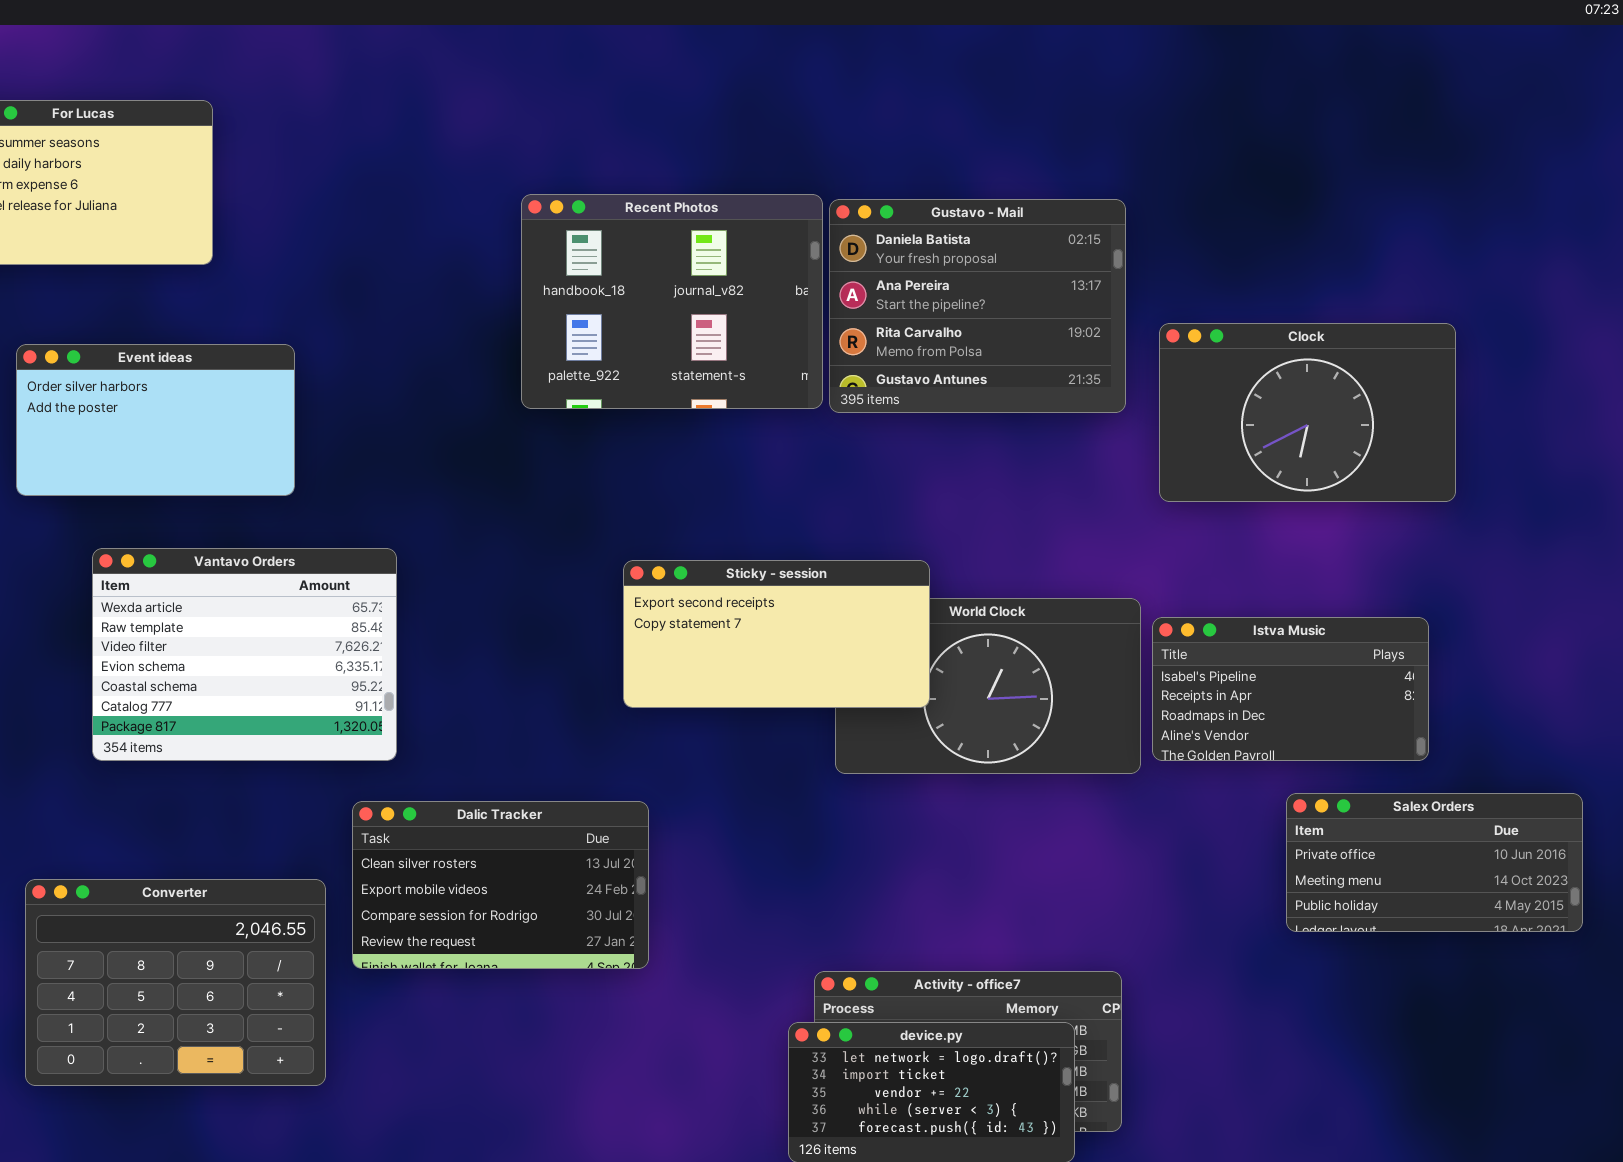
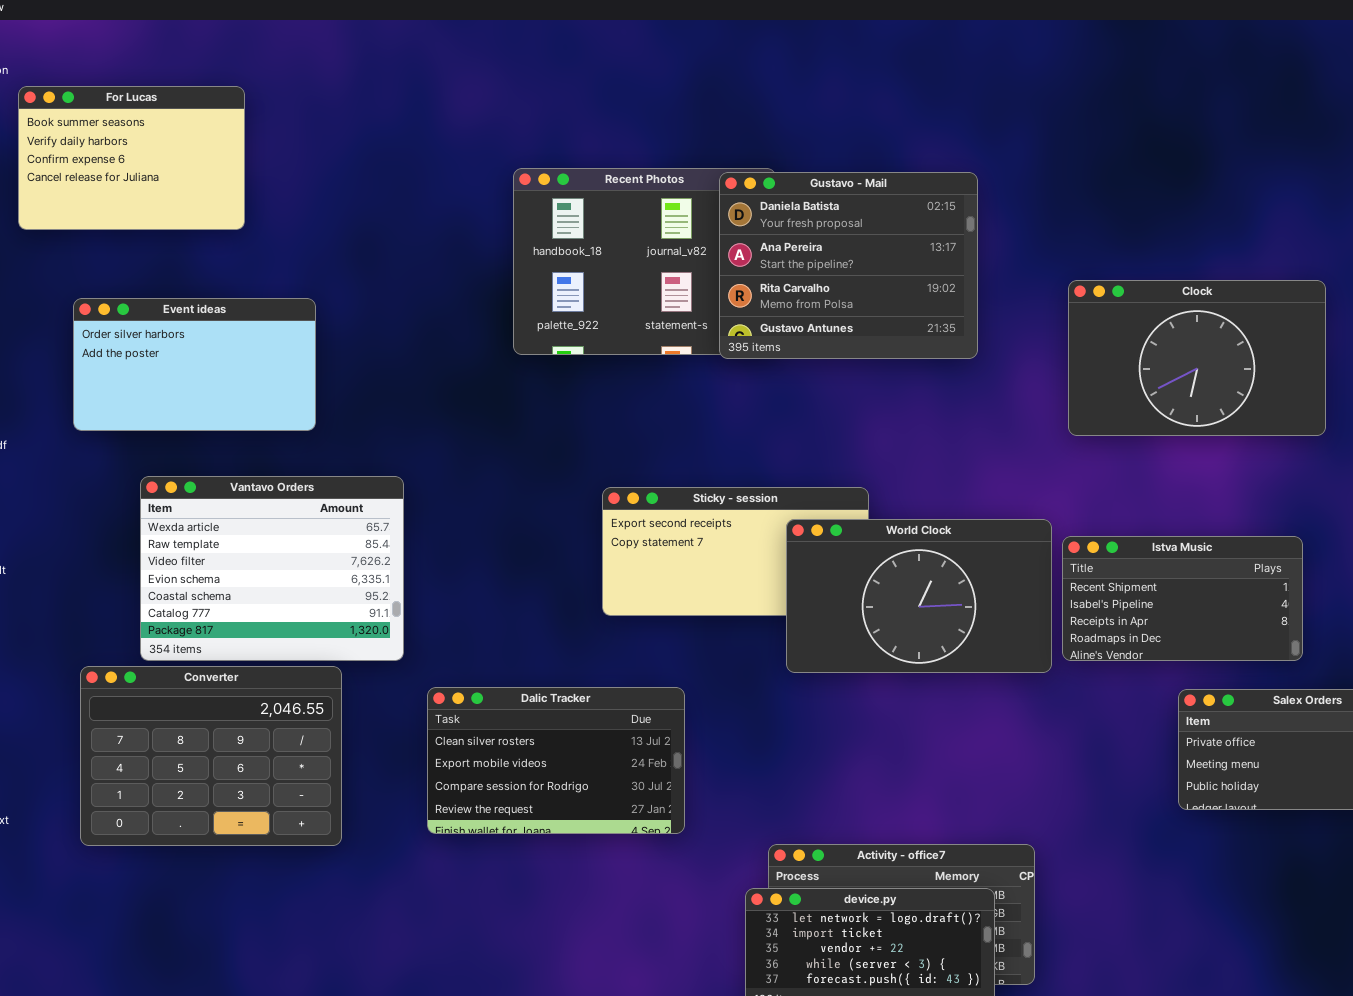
Gustavo - Mail: [829,199,1126,413] -> [719,172,978,359], moved
World Clock: [835,598,1141,774] -> [786,519,1052,673], raised
Istva Music: [1152,617,1429,761] -> [1062,536,1303,661], scrolled up 1 row
Dalic Tracker: [352,801,649,969] -> [427,687,685,834], moved
Converter: [25,879,326,1086] -> [80,666,342,846], moved

